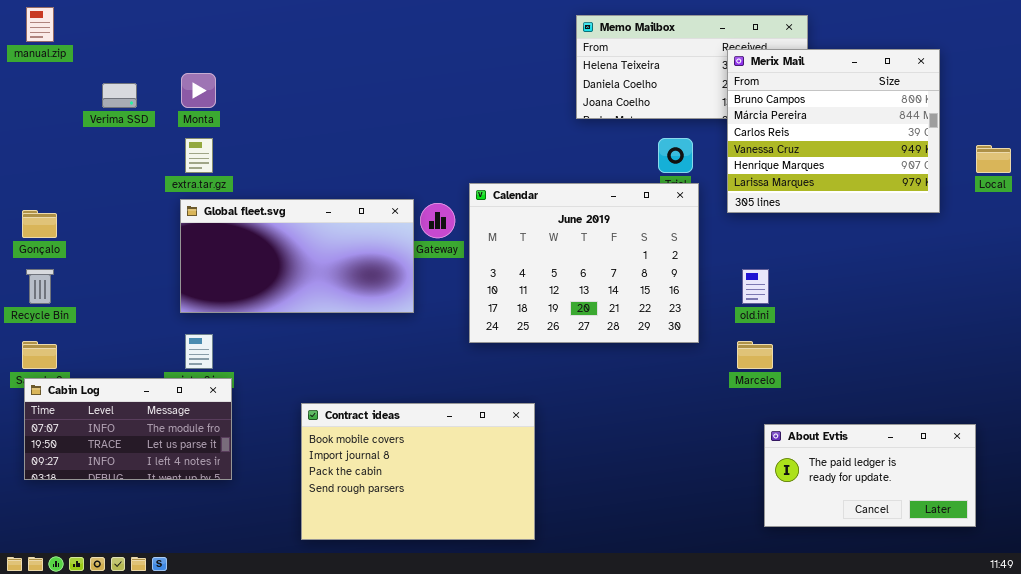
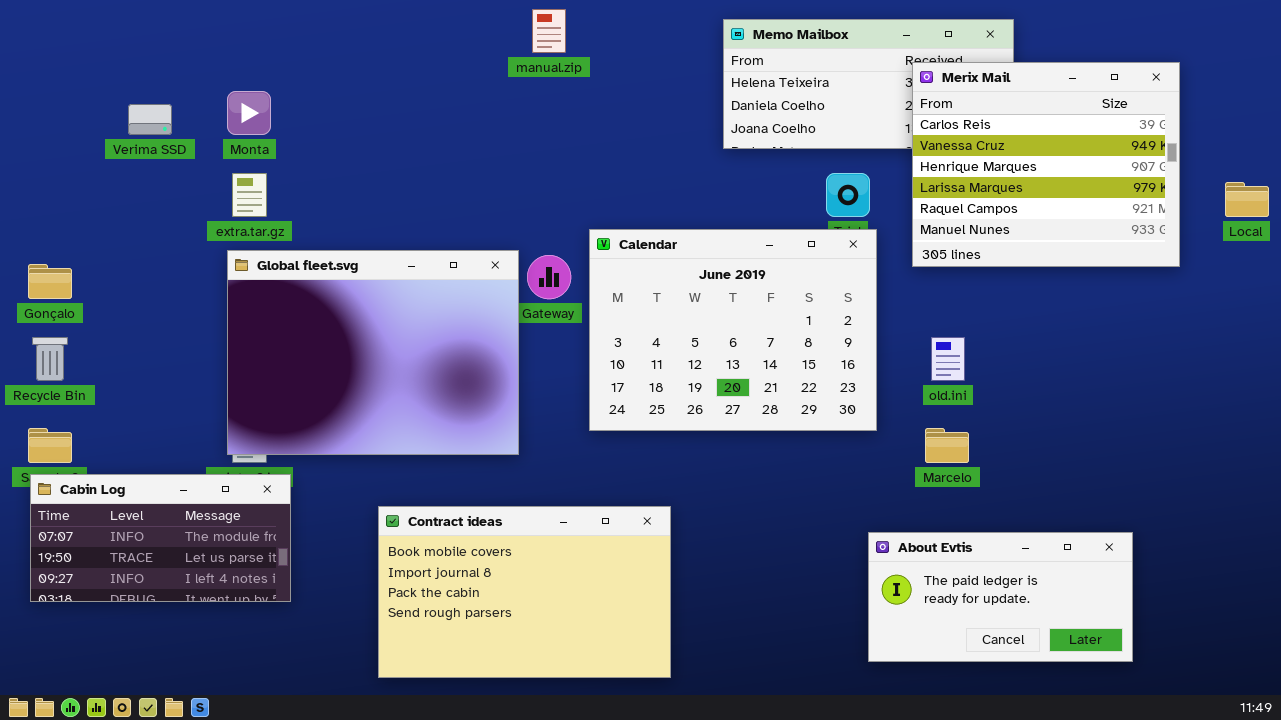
manual.zip: [26,7,54,42] -> [532,9,566,53], moved
Merix Mail: [727,49,940,213] -> [912,62,1180,267], scrolled down 2 rows
Global fleet.svg: [180,199,414,313] -> [227,250,519,455], resized
About Evtis: [764,424,976,527] -> [868,532,1133,662], moved

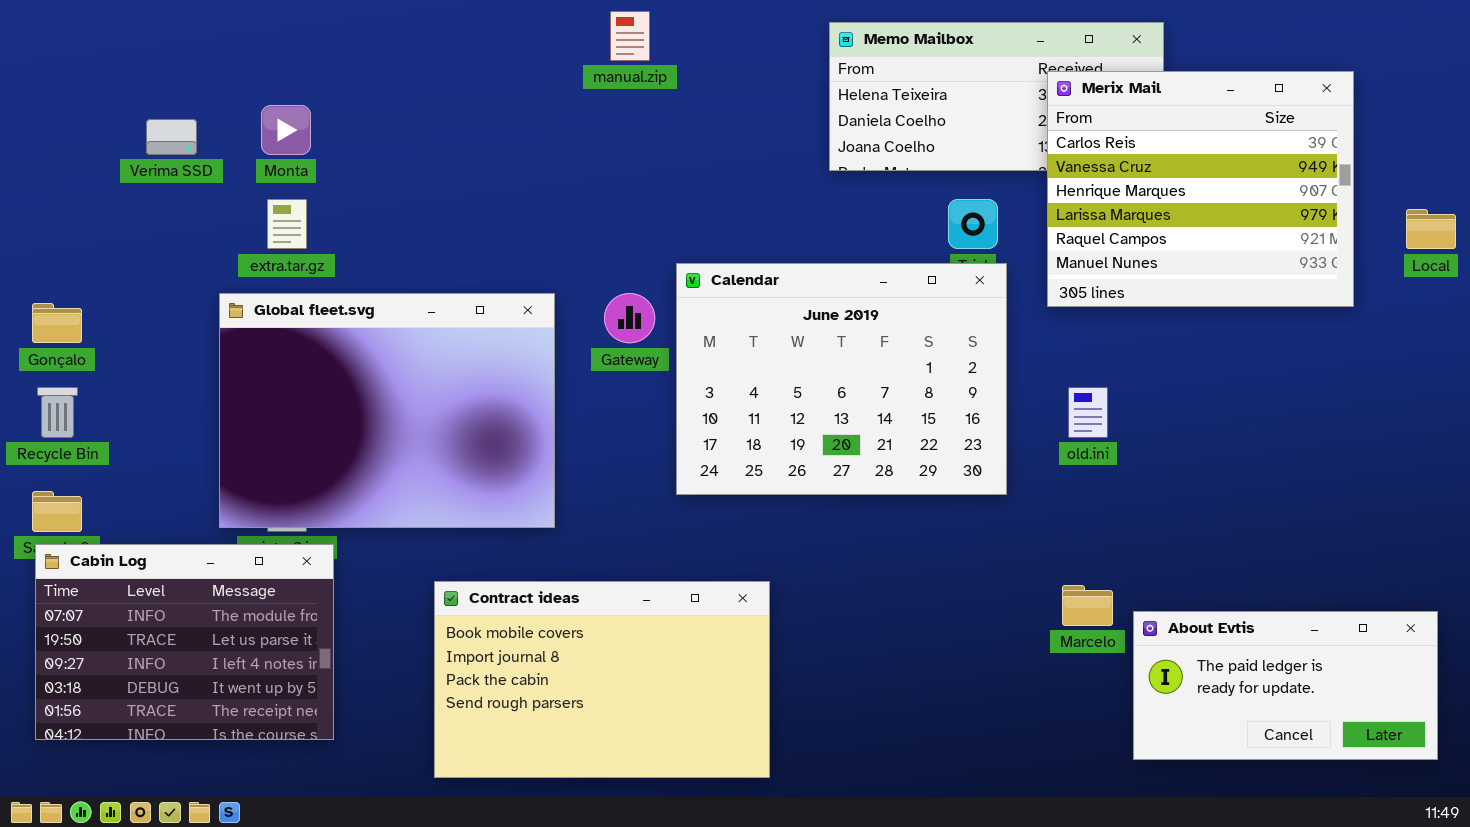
Global fleet.svg: [227,250,519,455] -> [219,293,555,528], moved
Marcelo: [925,428,969,463] -> [1062,585,1113,626], moved
Cabin Log: [30,474,291,602] -> [35,544,334,740], resized
About Evtis: [868,532,1133,662] -> [1133,611,1438,760], moved

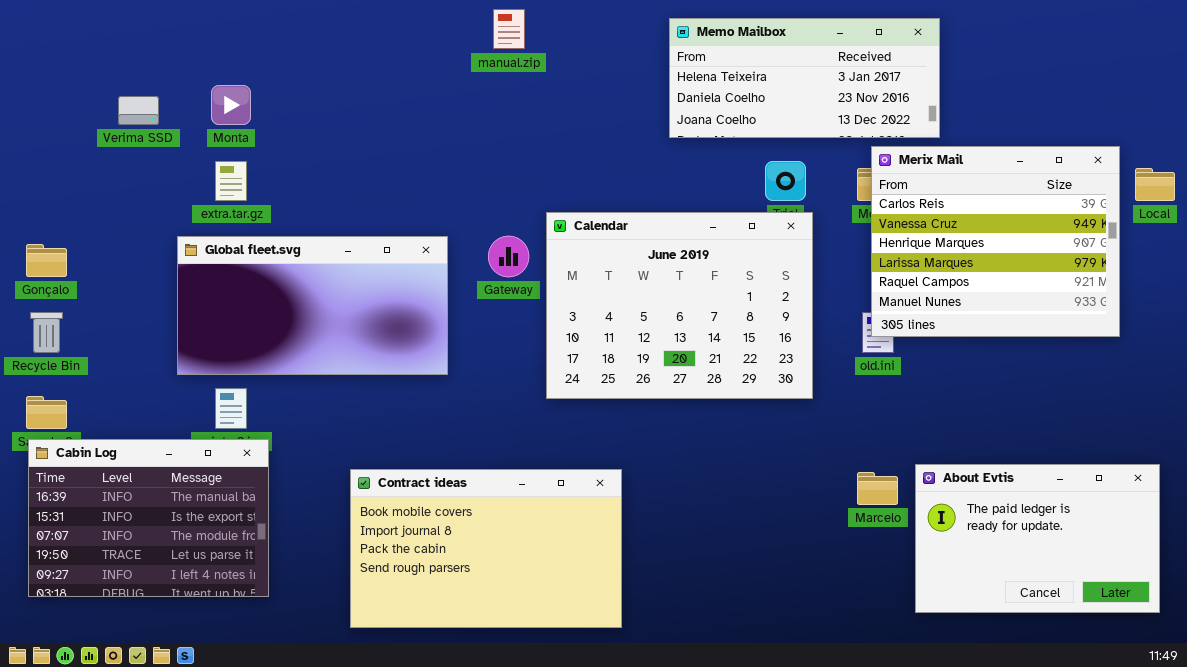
Merix Mail: [1047,71,1354,307] -> [871,146,1120,337], moved
Global fleet.svg: [219,293,555,528] -> [177,236,448,375], resized
Cabin Log: [35,544,334,740] -> [28,439,269,597], scrolled up 2 rows
About Evtis: [1133,611,1438,760] -> [915,464,1160,613], resized

